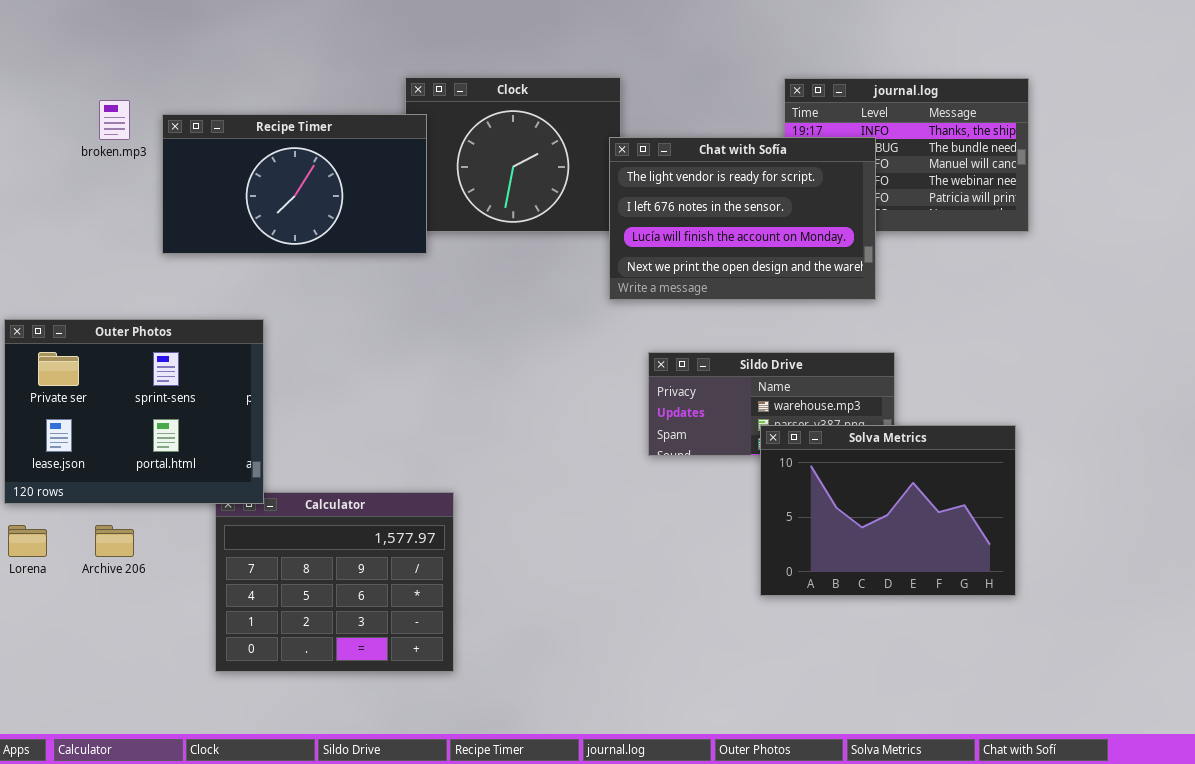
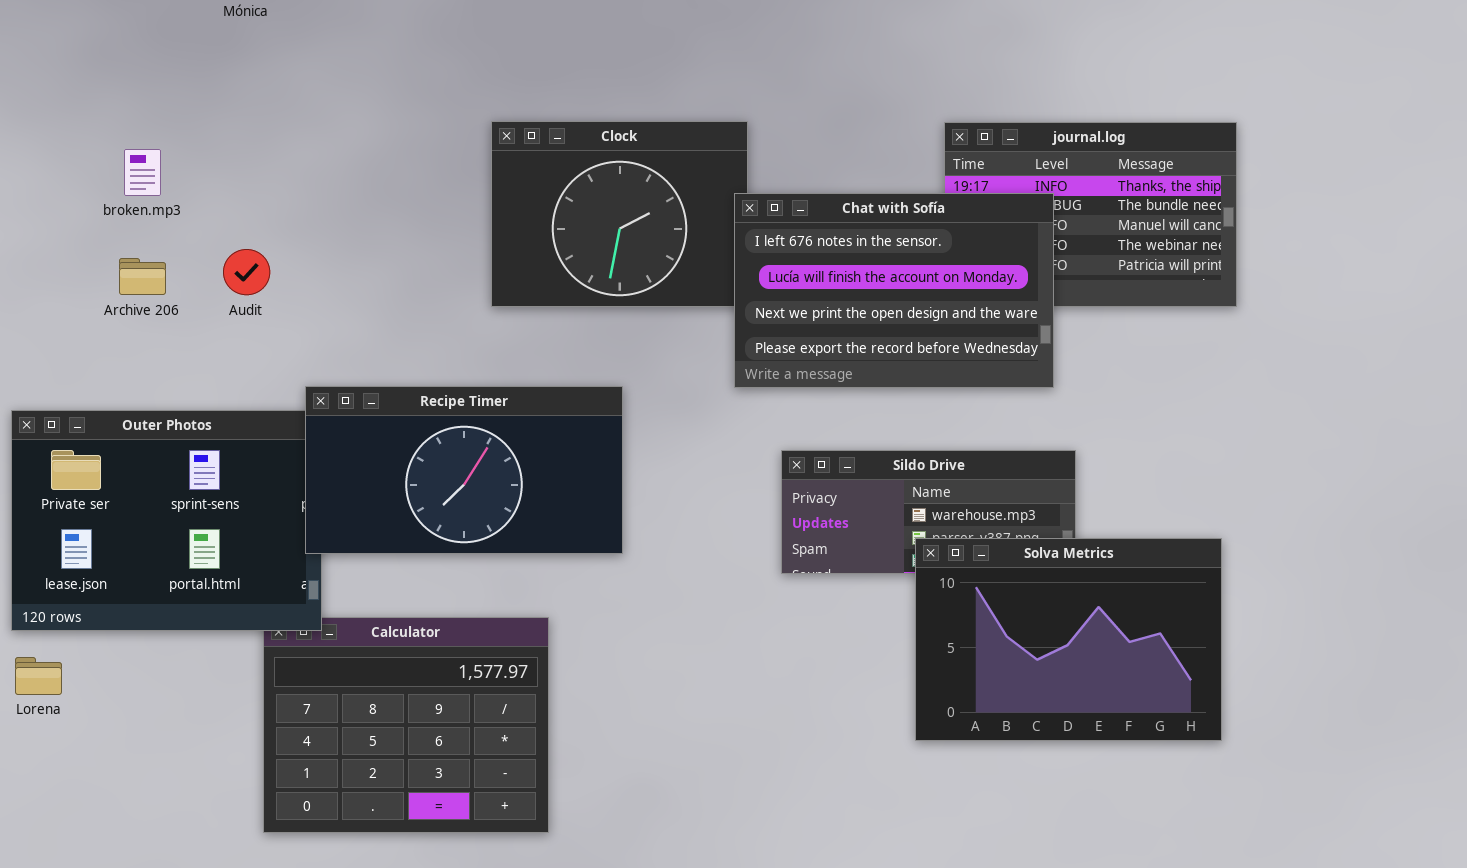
Recipe Timer: [162,114,427,254] -> [305,386,623,554], moved
Chat with Sofía: [609,137,876,300] -> [734,193,1054,388], scrolled down 1 row
Archive 206: [95,525,134,557] -> [119,258,166,295], moved

